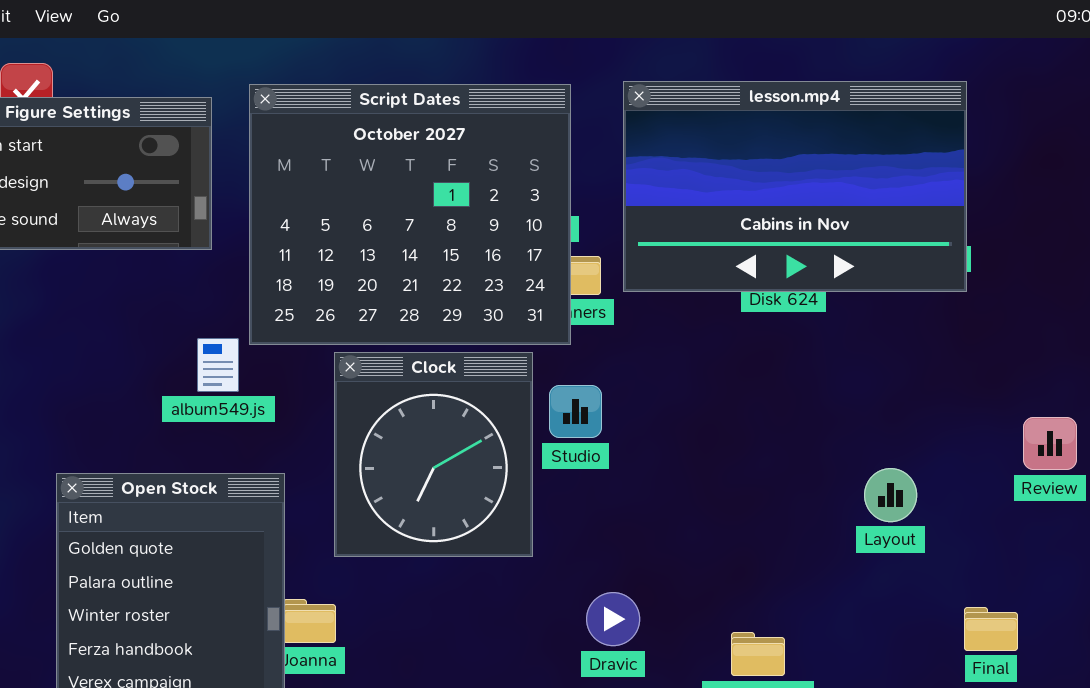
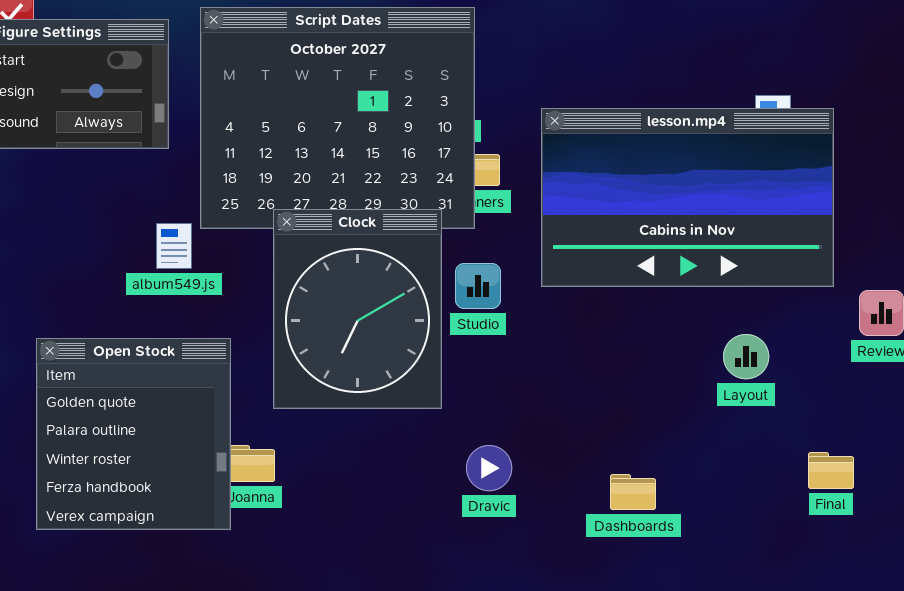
lesson.mp4: [623,81,967,292] -> [541,108,834,287], moved
Clock: [334,352,533,557] -> [273,209,442,409], resized
Dravic: [586,592,640,646] -> [466,445,512,491], moved

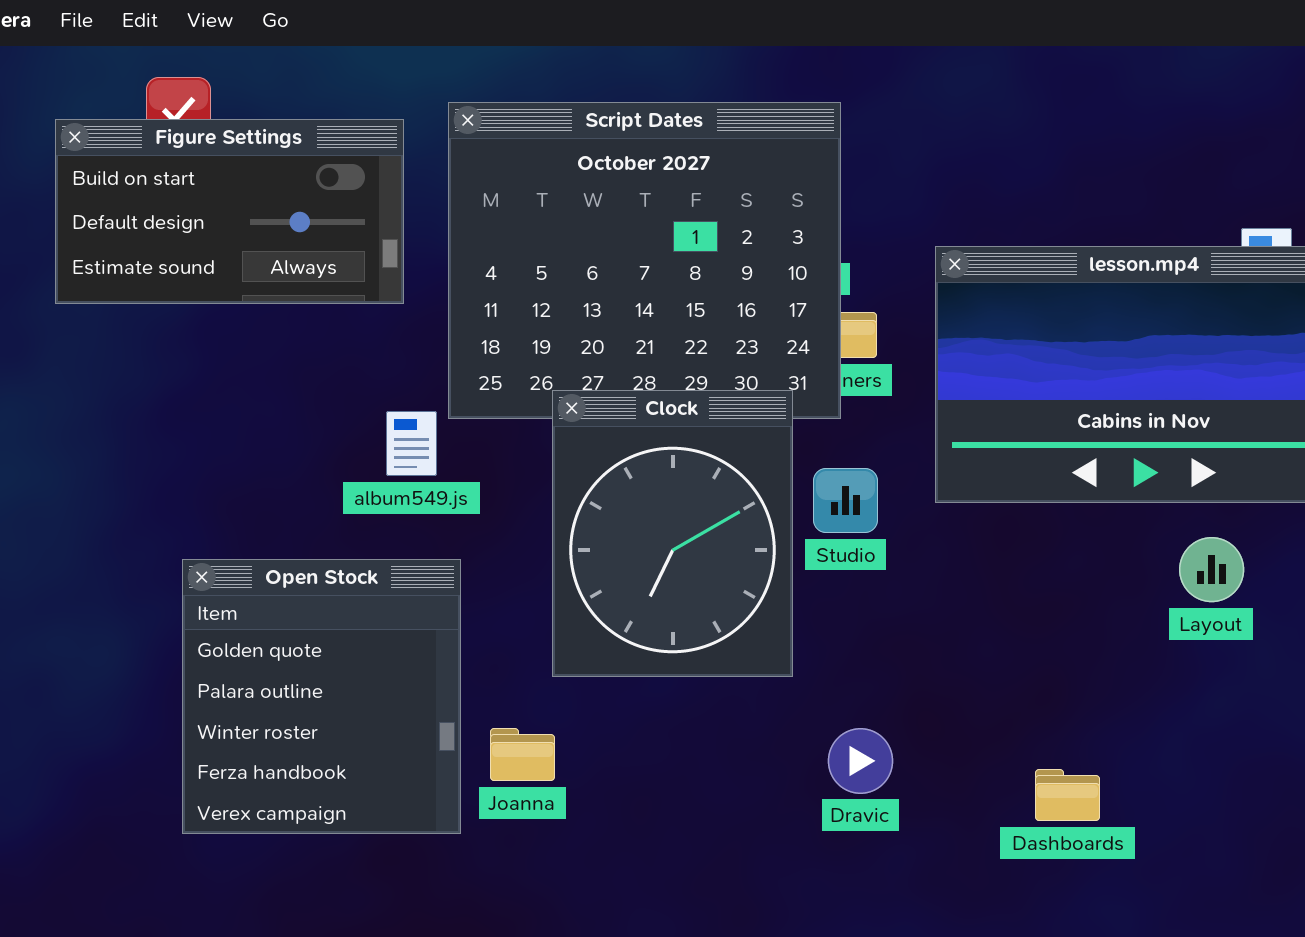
Layout: [723,334,769,379] -> [1179,537,1244,602], moved
Open Stock: [36,338,231,530] -> [182,559,461,834], moved

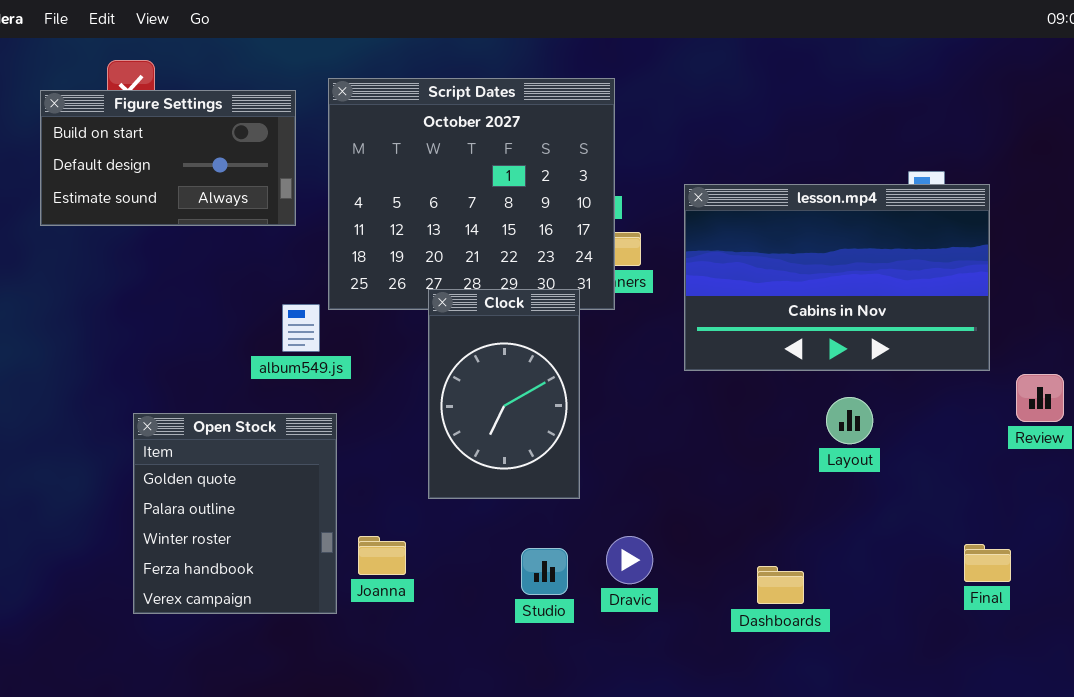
Clock: [552,390,793,677] -> [428,289,580,499], resized
Studio: [813,468,878,533] -> [521,548,568,595], moved
Layout: [1179,537,1244,602] -> [826,397,873,444], moved

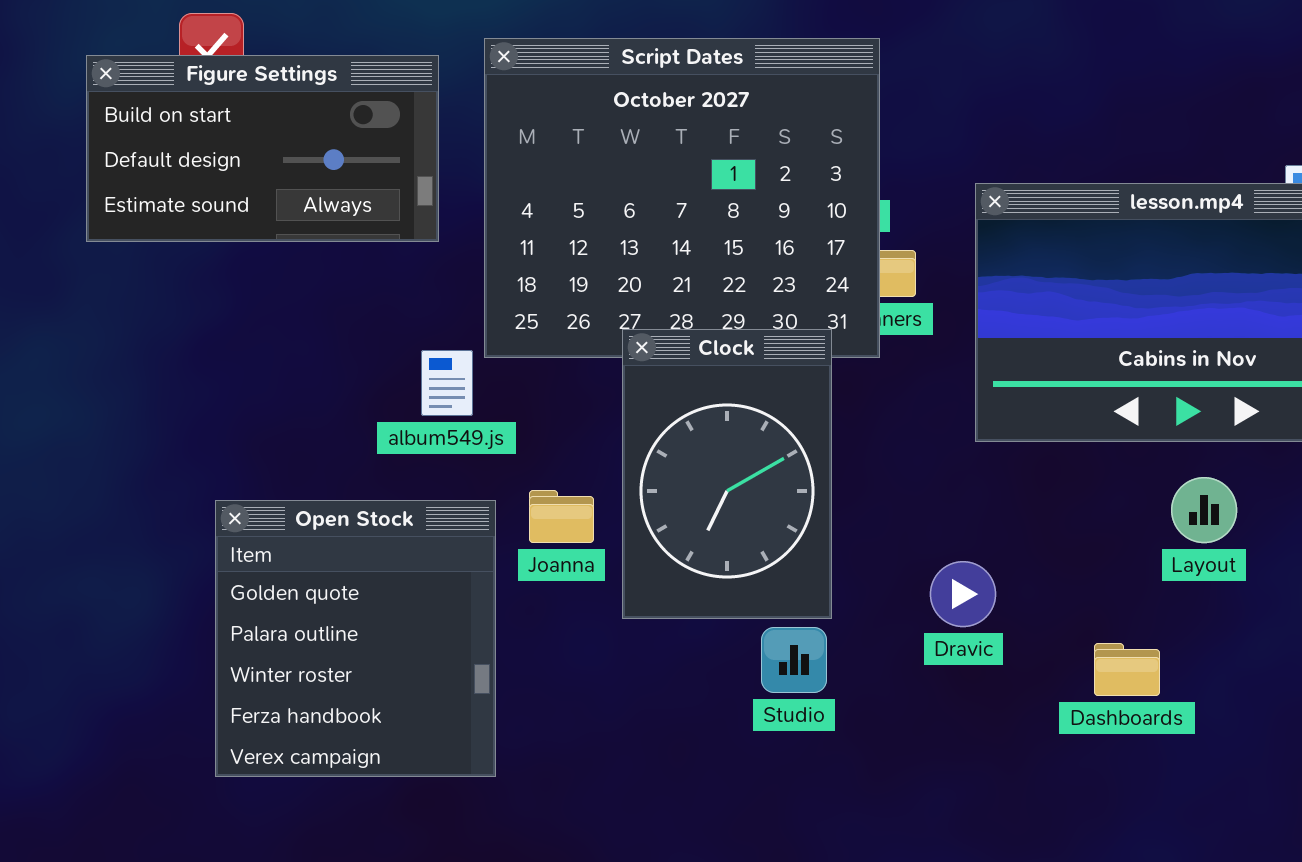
Joanna: [358,536,406,575] -> [529,490,594,543], moved
Dravic: [606,536,653,584] -> [930,561,996,627], moved
Studio: [521,548,568,595] -> [761,627,827,693], moved
Dashboards: [757,566,804,604] -> [1094,643,1160,696], moved

